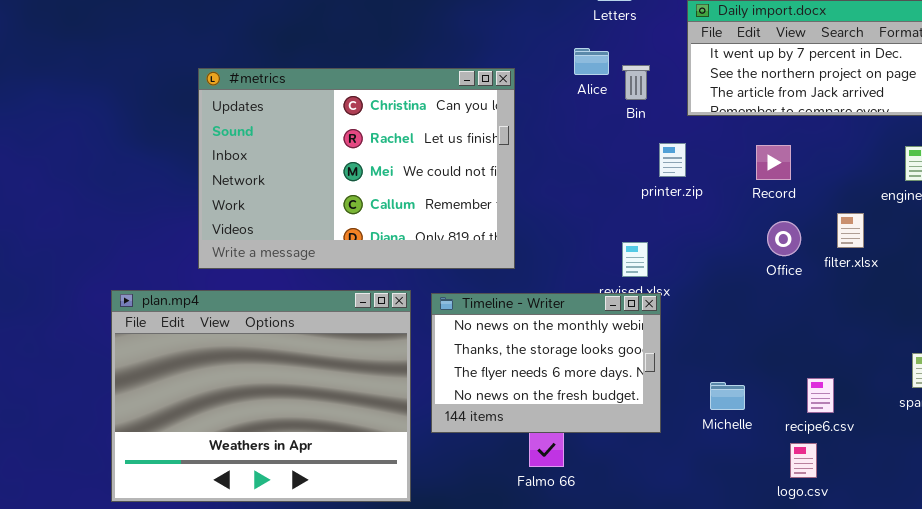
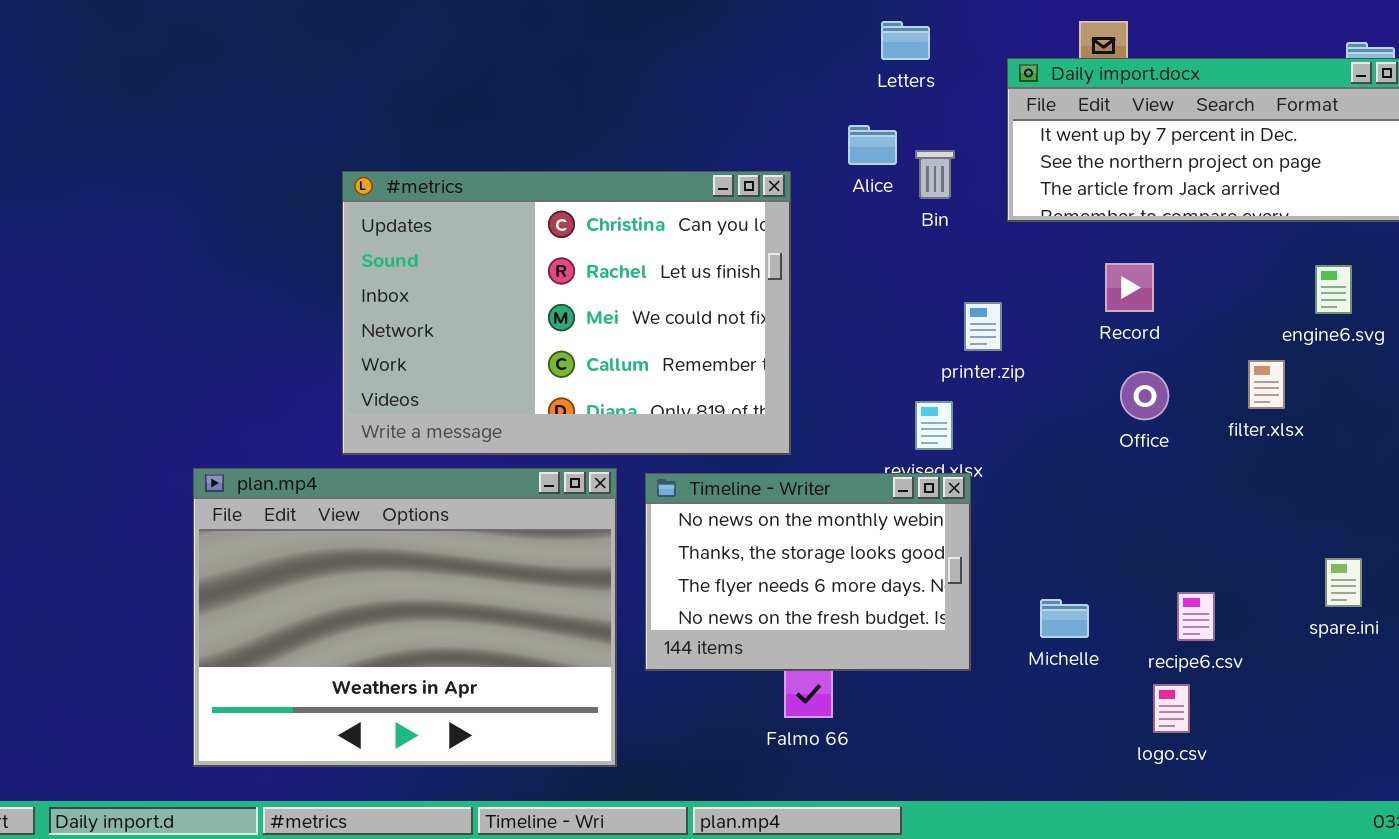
#metrics: [198,68,515,269] -> [342,171,791,455], moved
printer.zip: [659,143,686,177] -> [964,302,1002,351], moved
filter.xlsx: [837,213,864,248] -> [1248,360,1285,409], moved

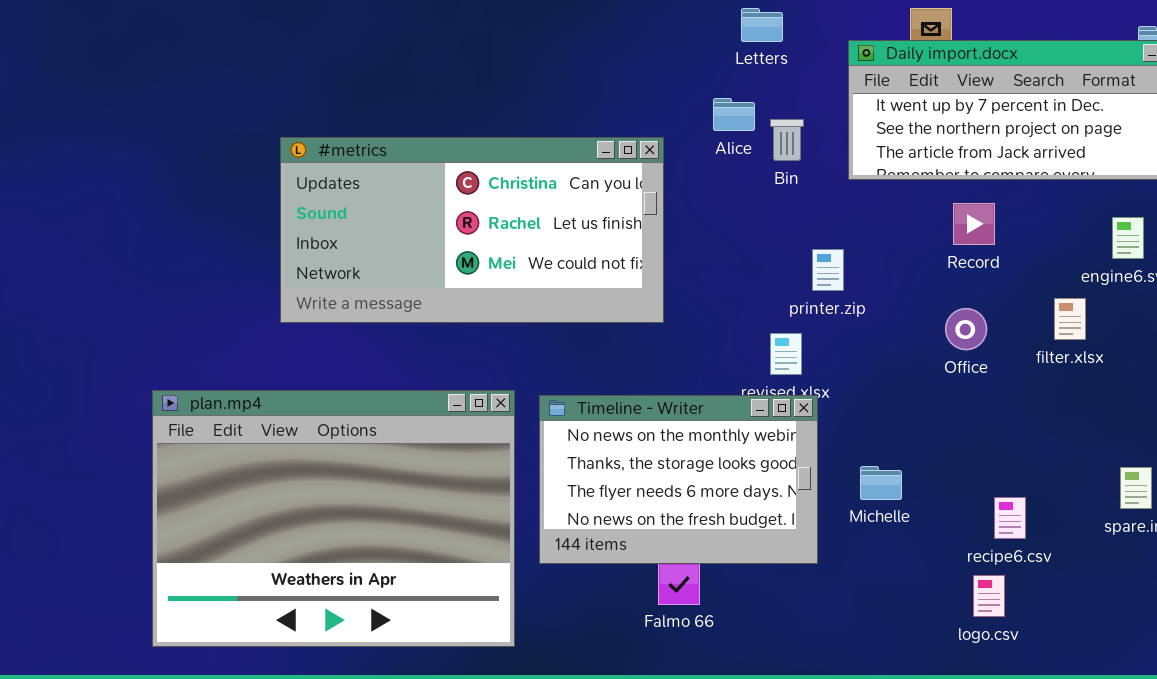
#metrics: [342,171,791,455] -> [280,137,664,323], resized
Record: [1105,263,1154,312] -> [953,203,995,245], moved
Michelle: [1040,599,1089,638] -> [860,466,902,500], moved

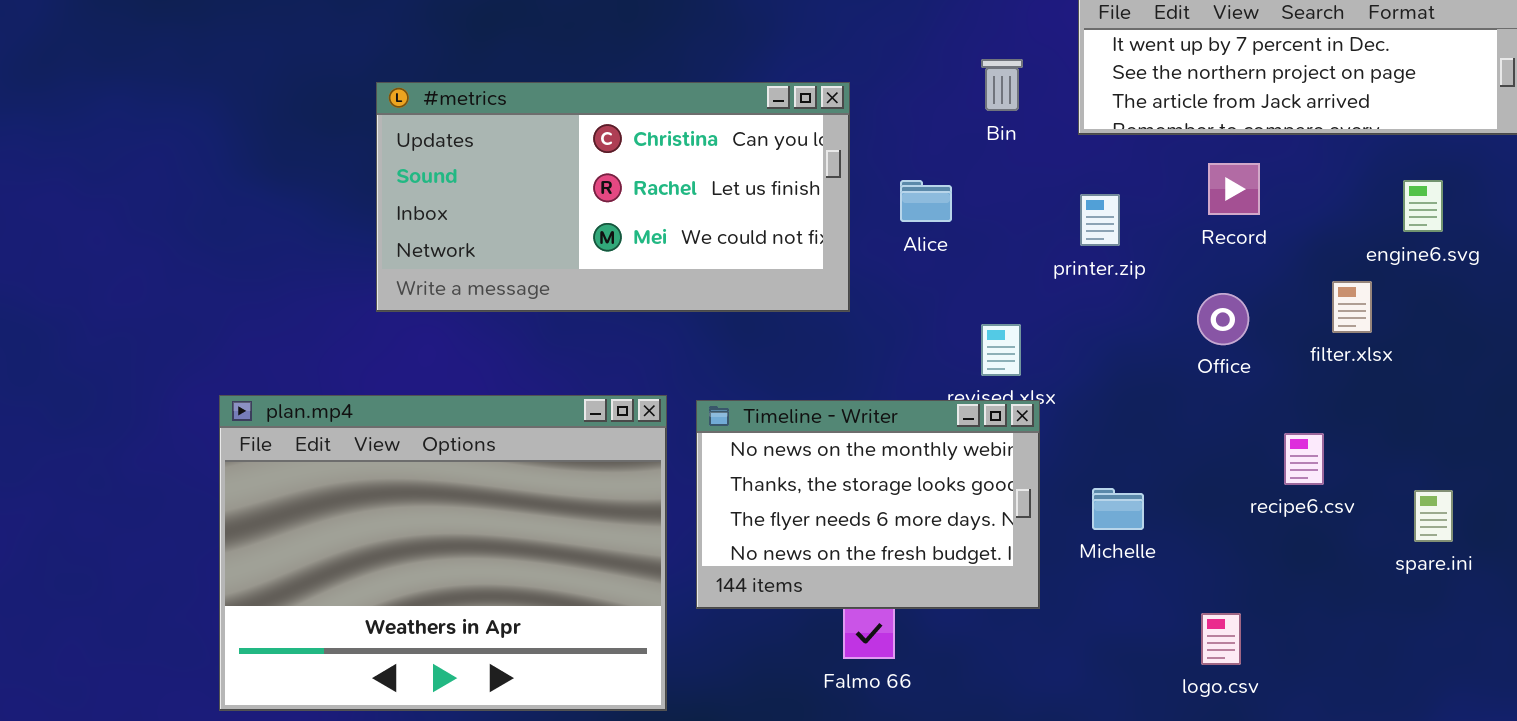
Alice: [713,98,755,131] -> [900,180,952,222], moved
printer.zip: [812,249,844,291] -> [1080,194,1120,246], moved
recipe6.csv: [994,497,1026,539] -> [1284,433,1324,485], moved
logo.csv: [973,575,1005,617] -> [1201,613,1241,665], moved

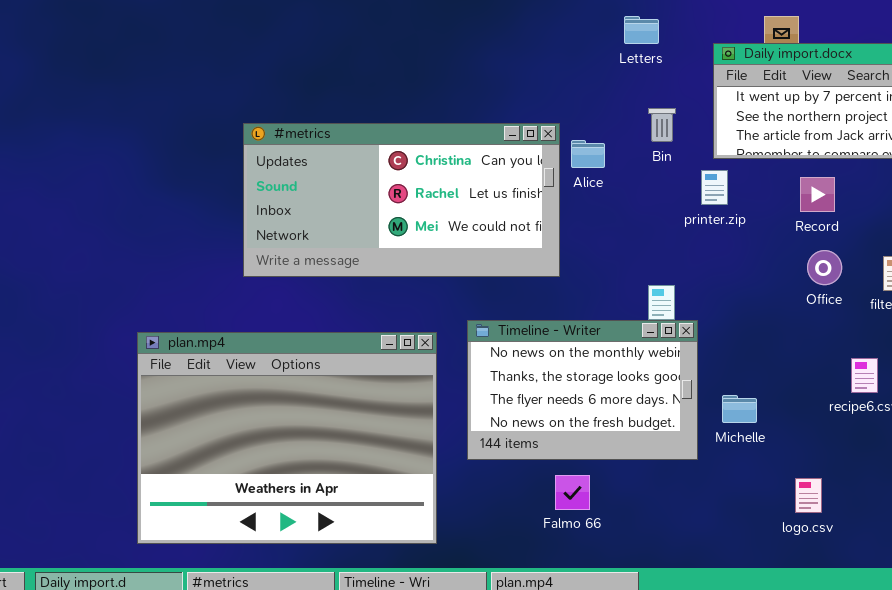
Alice: [900,180,952,222] -> [571,140,605,168], moved
printer.zip: [1080,194,1120,246] -> [701,170,728,205], moved
Office: [1197,293,1249,345] -> [807,250,842,285], moved
Timeline - Writer: [696,400,1040,609] -> [467,320,698,460], moved

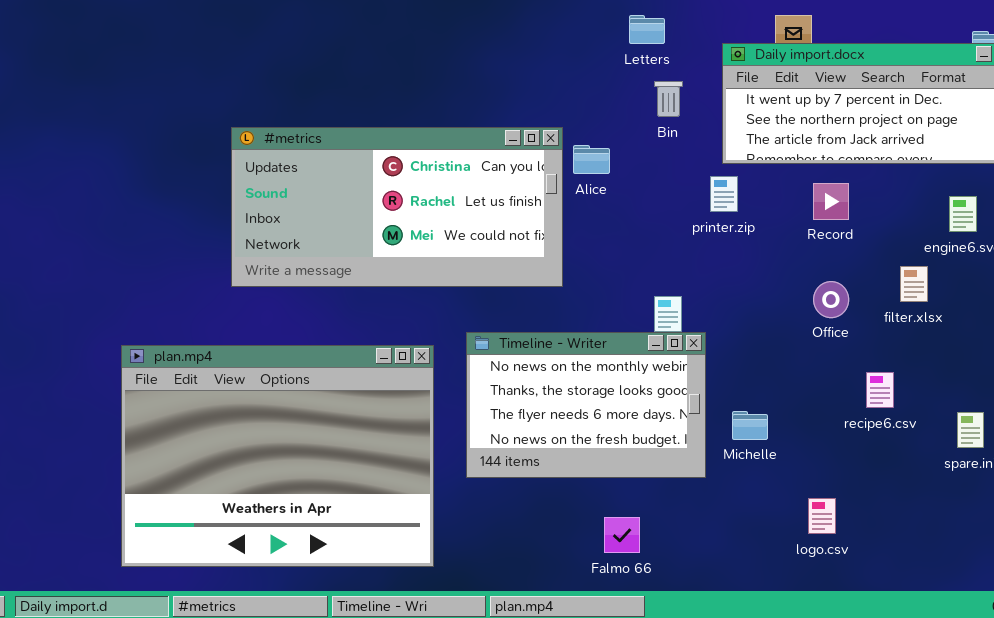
Bin: [648,108,676,142] -> [654,81,683,117], moved
Office: [807,250,842,285] -> [813,281,849,318], moved
Falmo 66: [555,475,590,510] -> [604,517,640,553], moved

